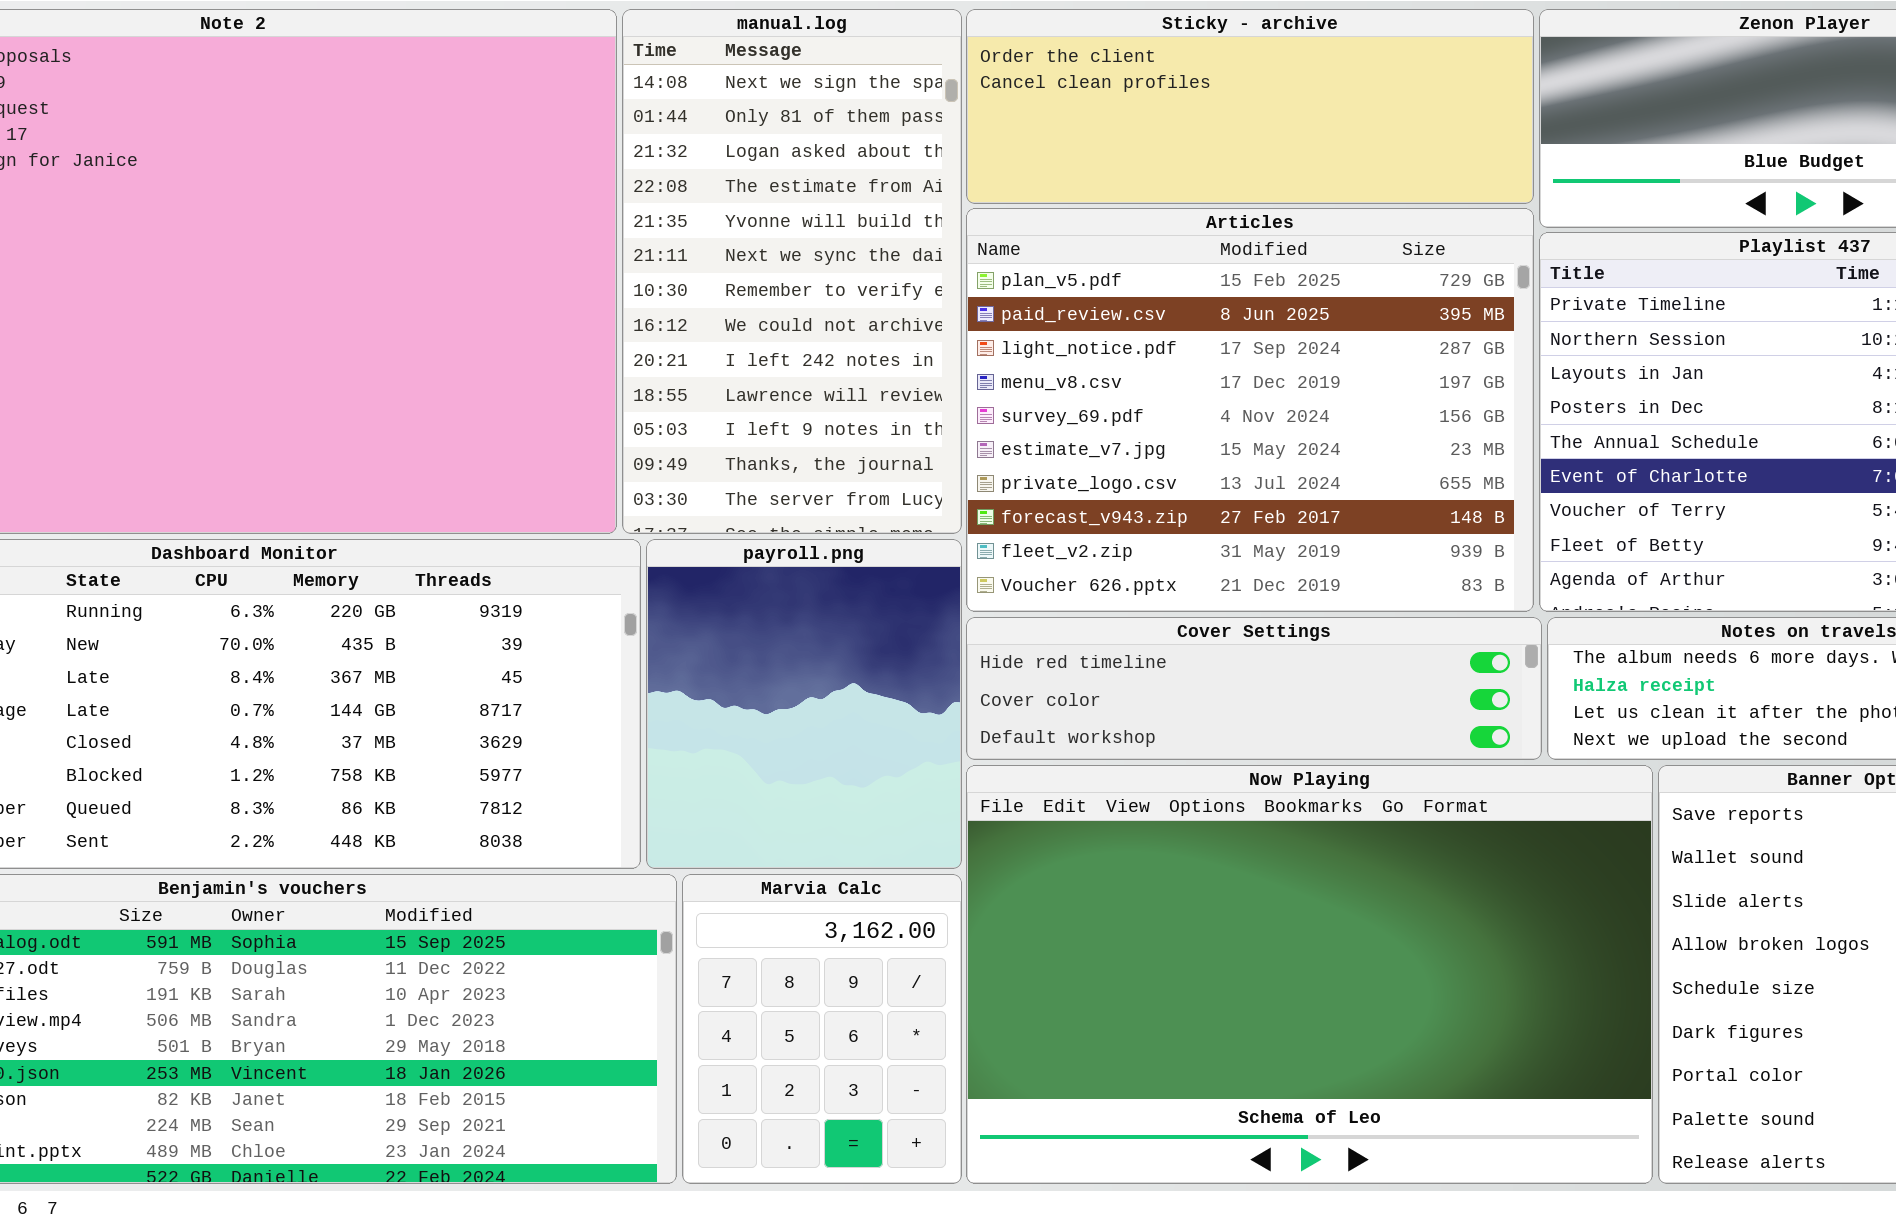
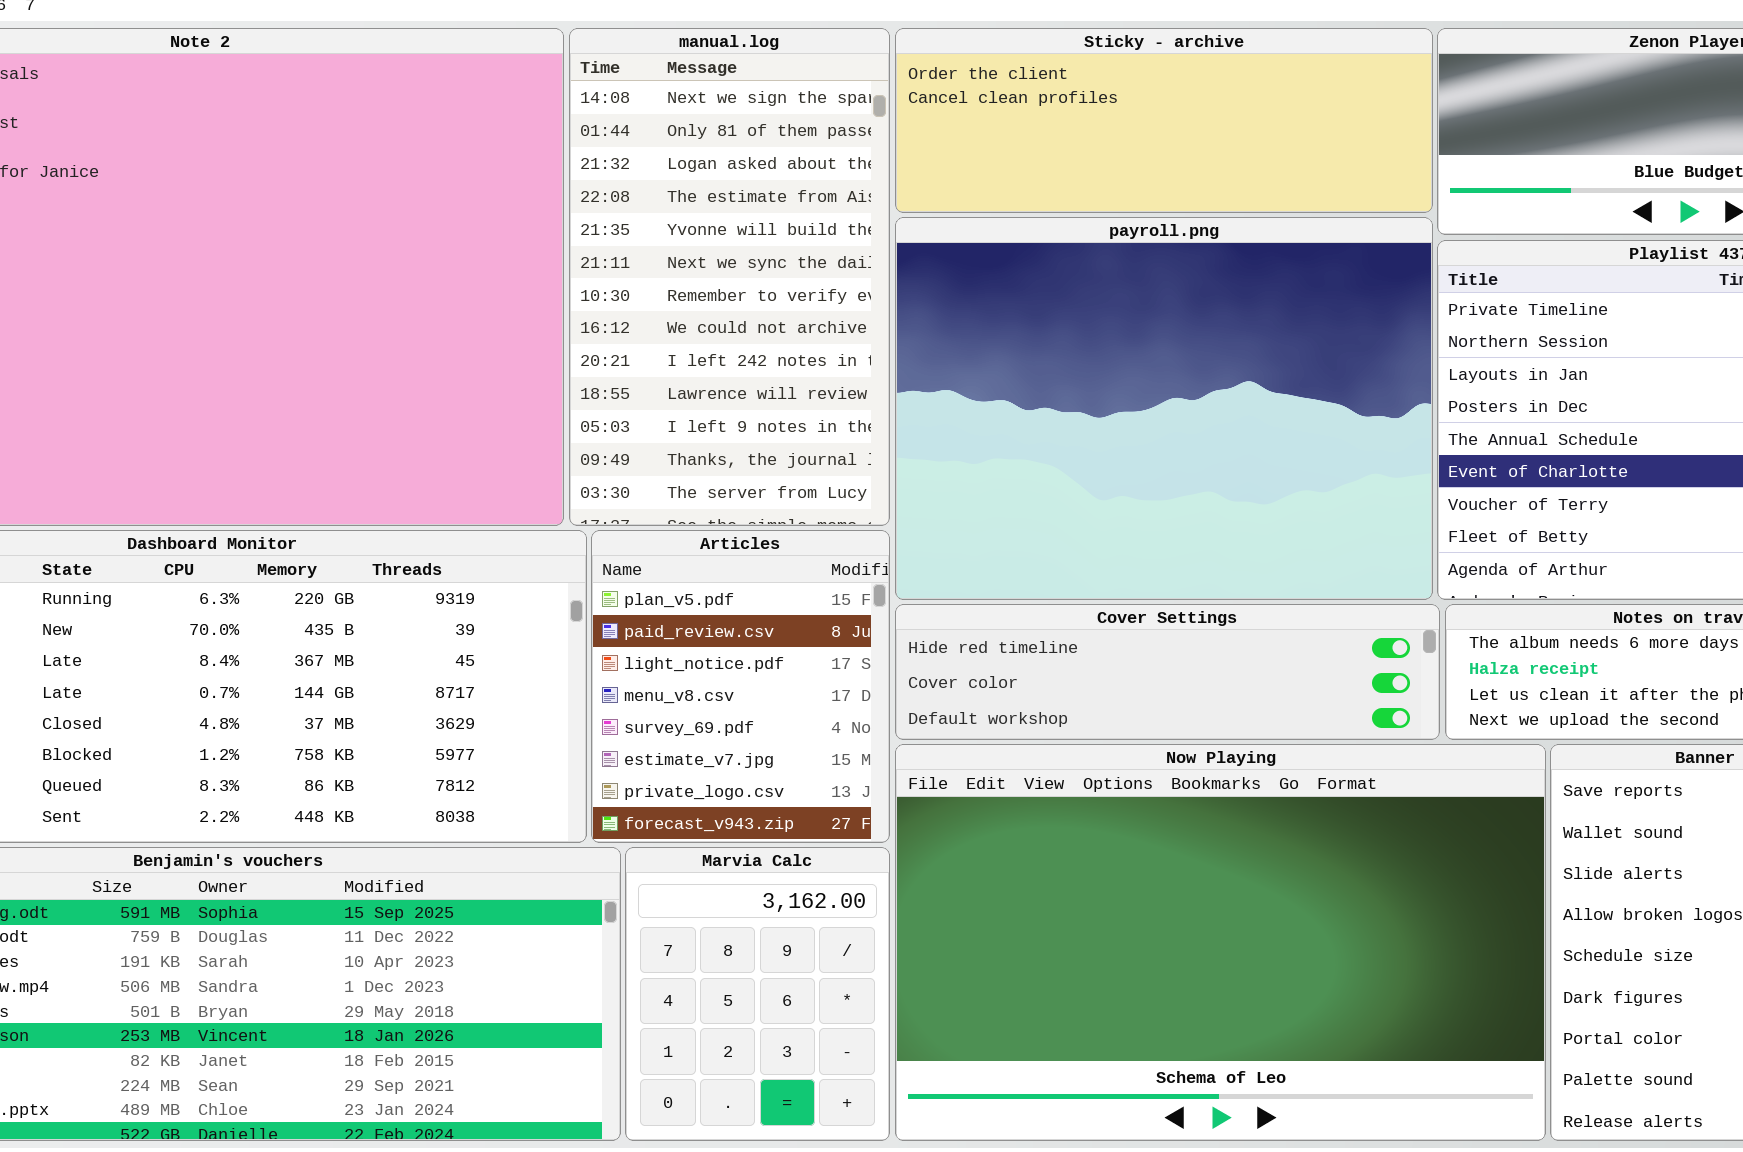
Articles: [966,208,1534,612] -> [591,530,890,843], moved, resized
payroll.png: [646,539,962,869] -> [895,217,1433,600], moved, resized

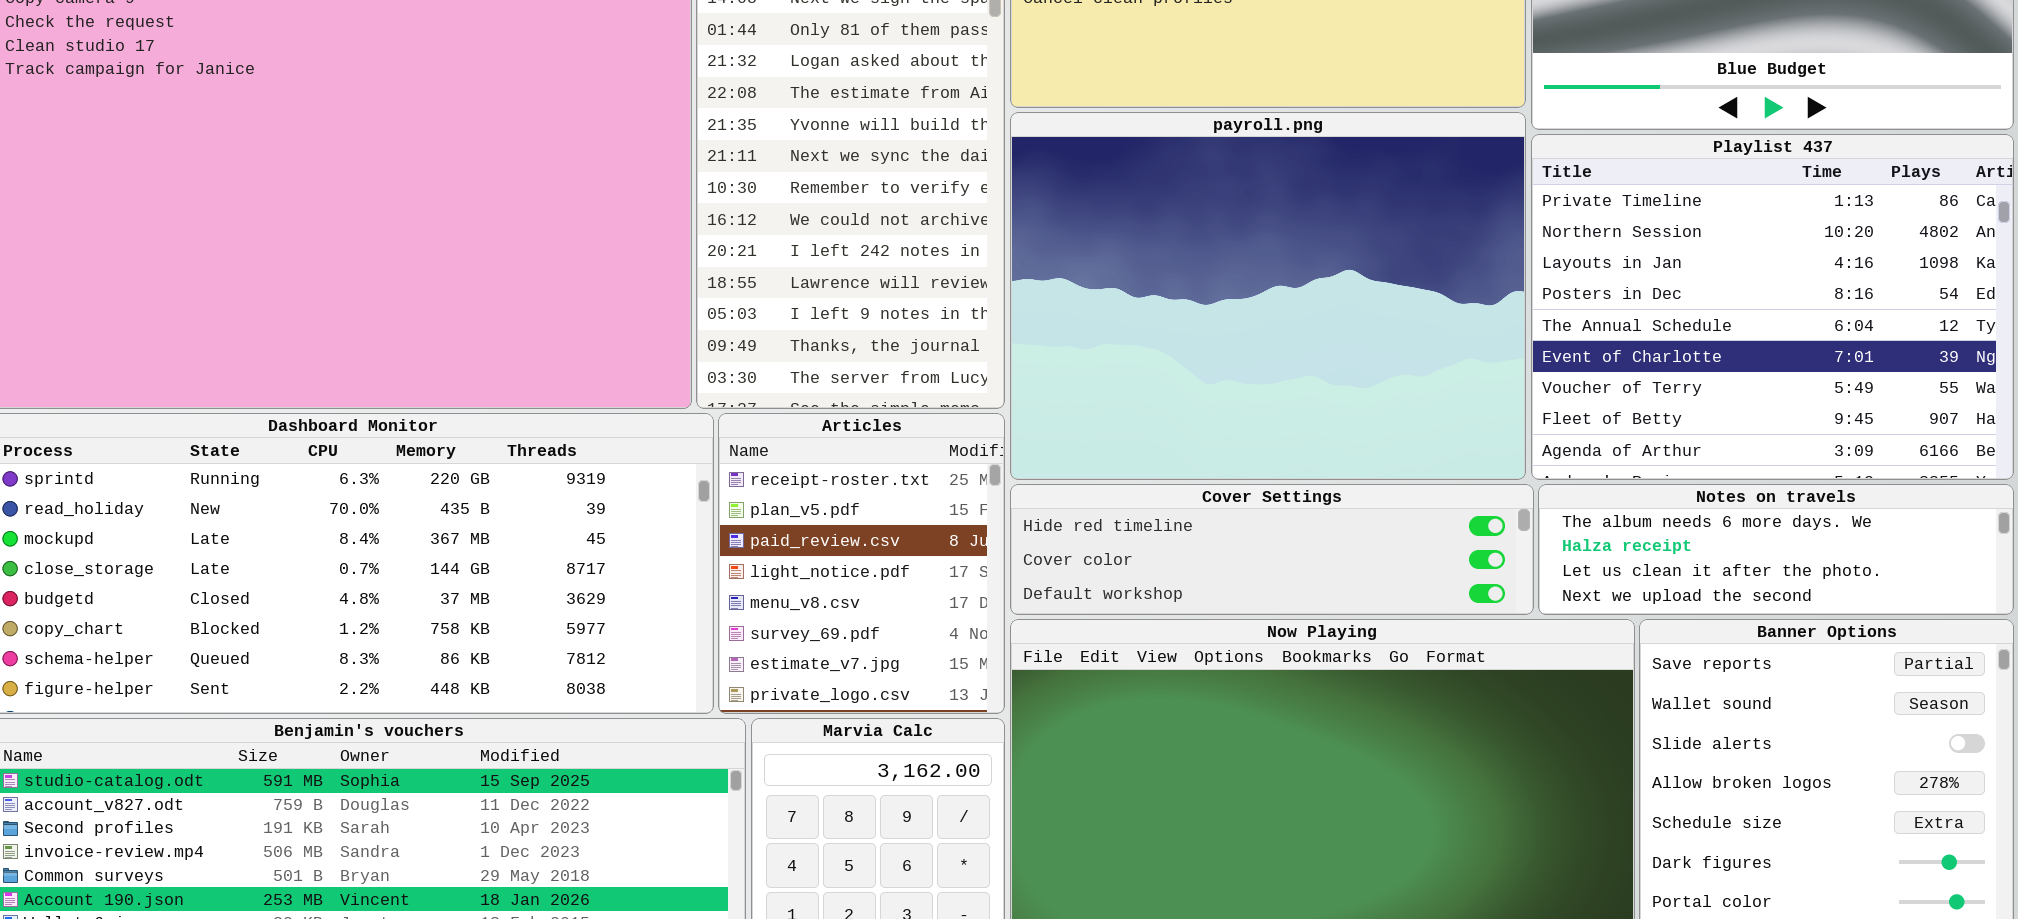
Articles: [591,530,890,843] -> [718,413,1005,714], scrolled up 1 row

